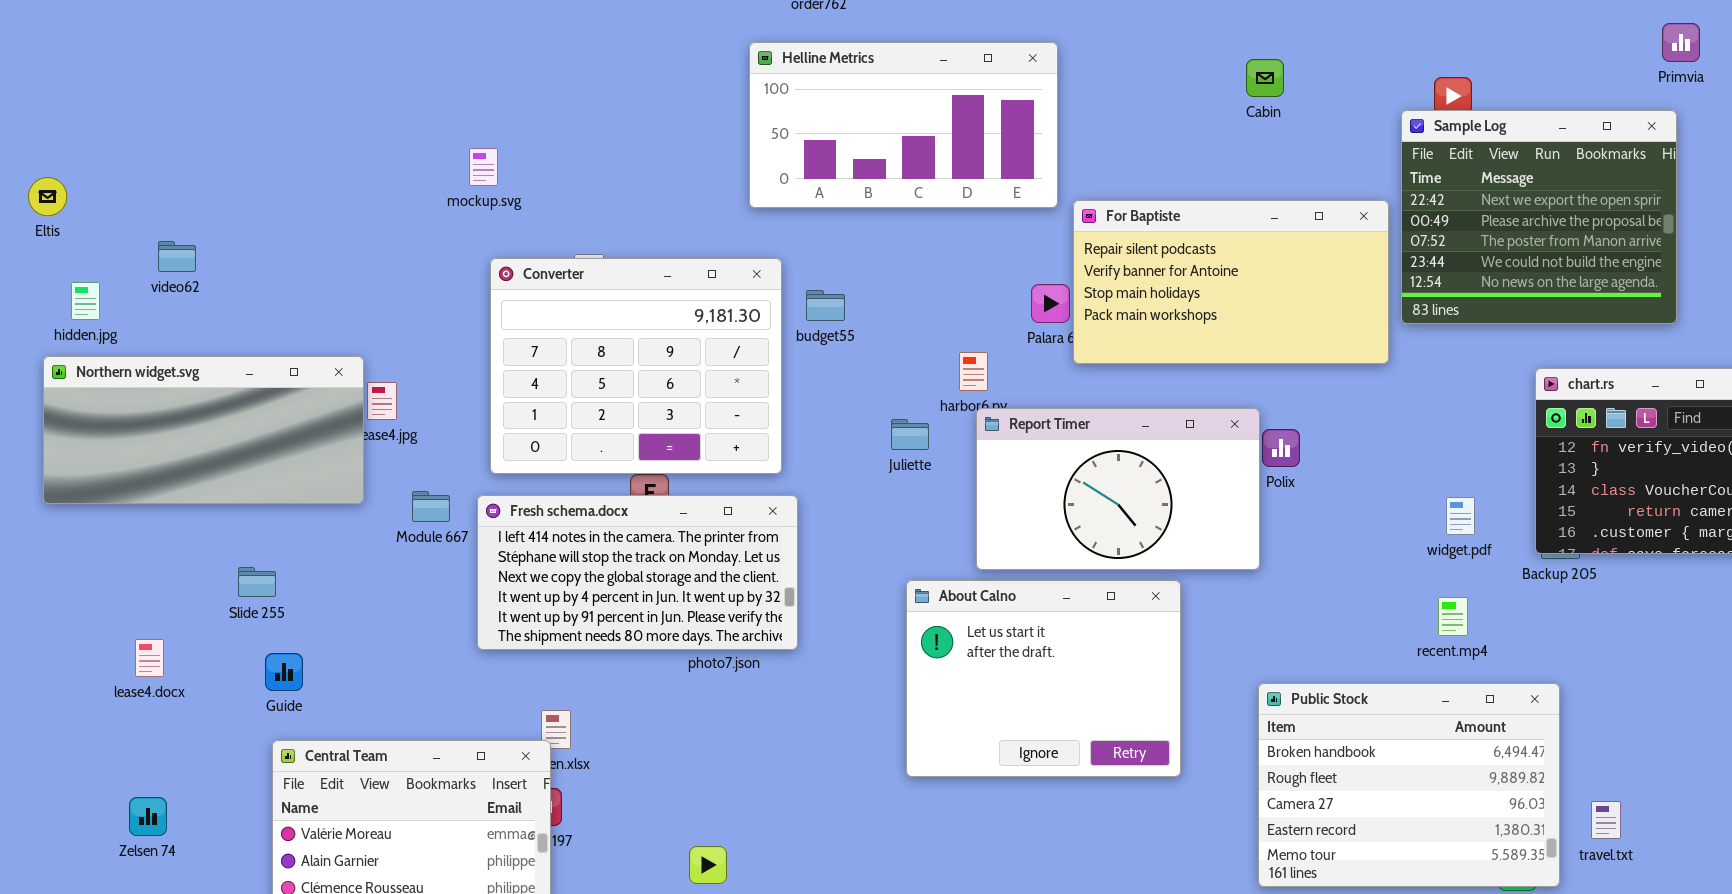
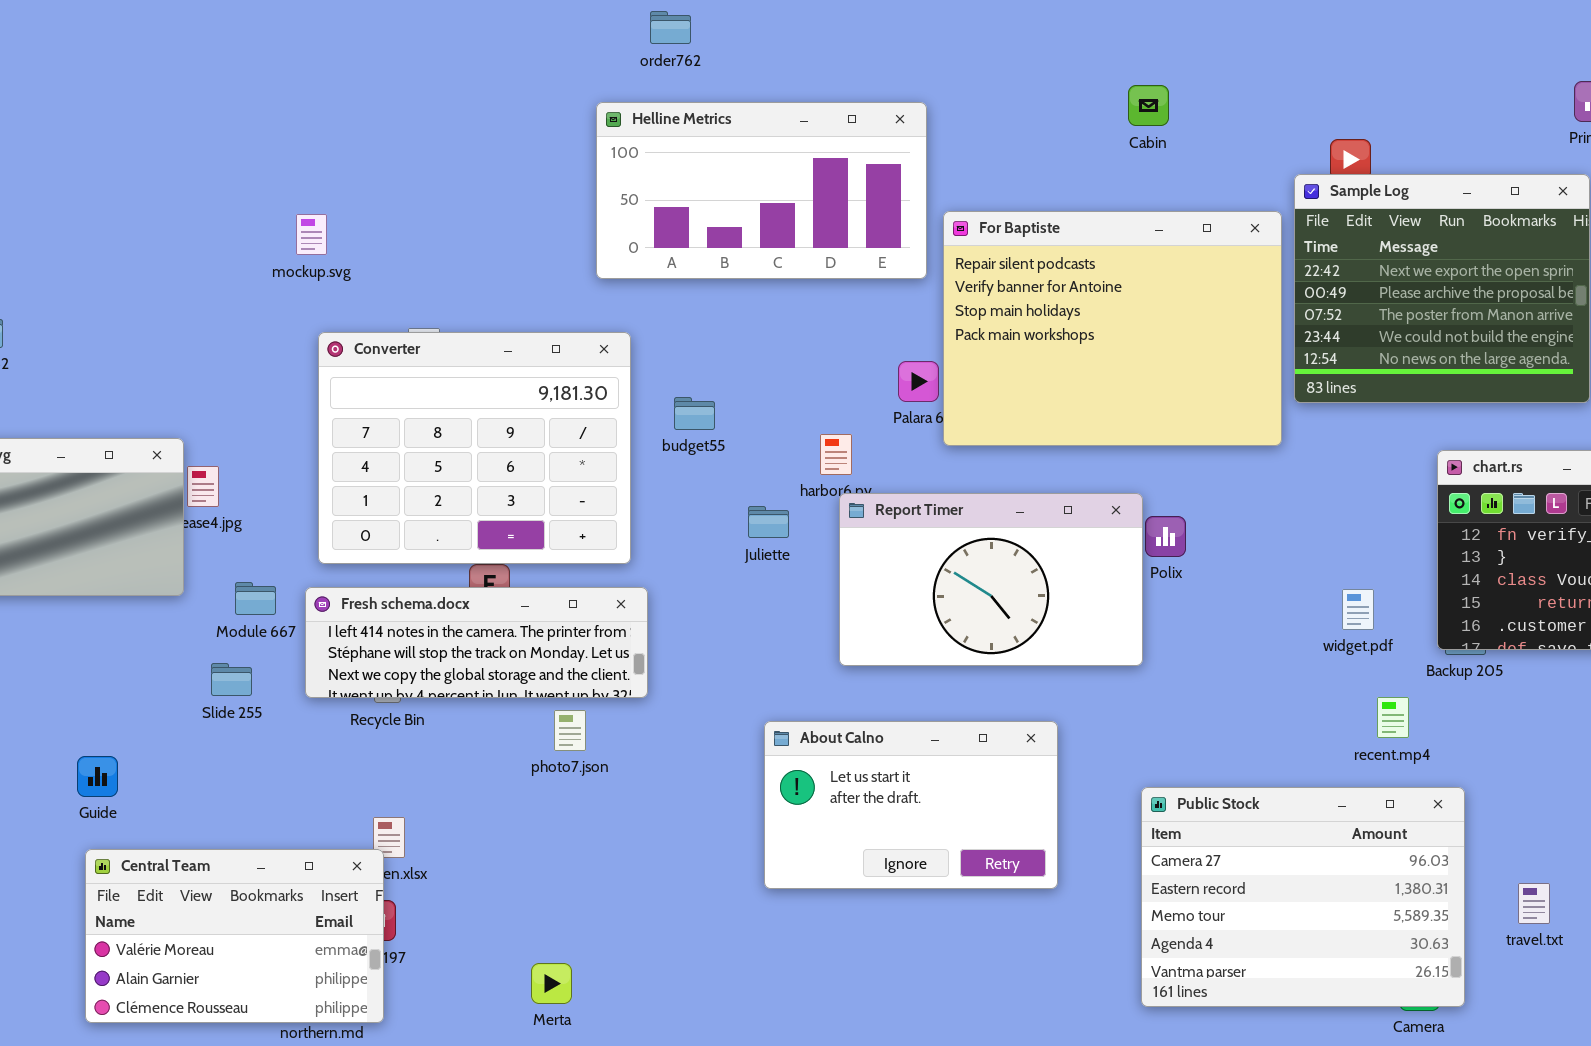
Cabin: [1246,59,1284,97] -> [1128,85,1169,126], moved
For Baptiste: [1073,200,1389,364] -> [943,211,1282,446], resized
budget55: [806,290,845,321] -> [674,397,715,430], moved
Fresh schema.docx: [477,495,798,650] -> [305,587,648,698], resized
Slide 255: [238,567,276,597] -> [211,663,252,696], moved
About Calno: [906,580,1181,777] -> [764,721,1058,889], resized
recent.mp4: [1438,597,1468,636] -> [1377,697,1409,738], moved
Public Stock: [1258,683,1560,887] -> [1141,787,1465,1007], scrolled down 2 rows
travel.txt: [1591,801,1621,839] -> [1518,883,1550,924], moved

